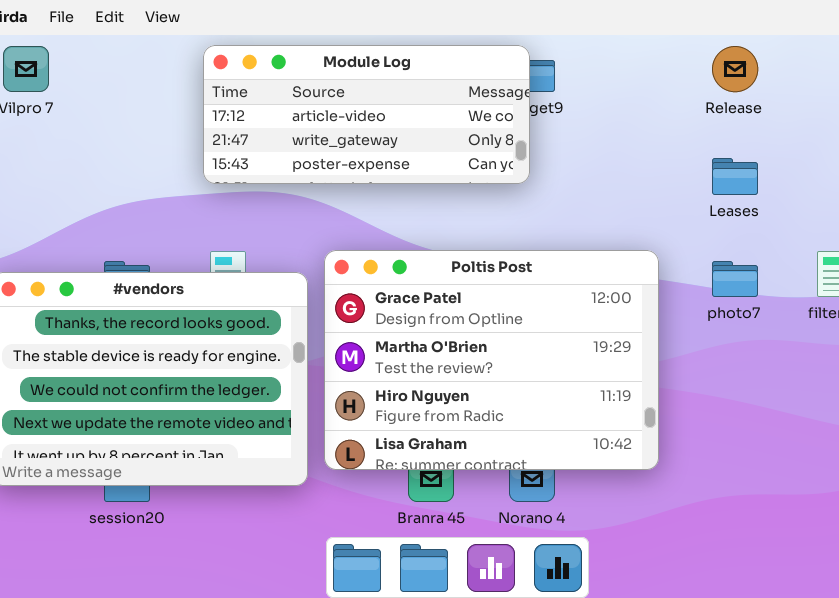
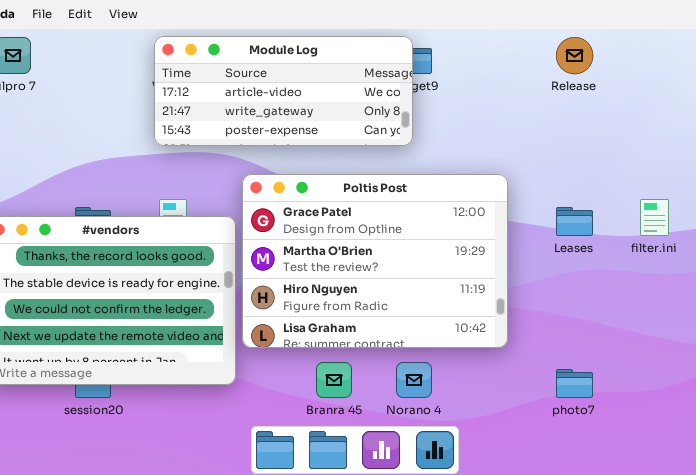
Leases: [712,158,758,195] -> [556,207,593,236], moved
Poltis Post: [324,250,659,470] -> [242,174,508,348], moved
photo7: [712,261,758,297] -> [556,369,593,398], moved

